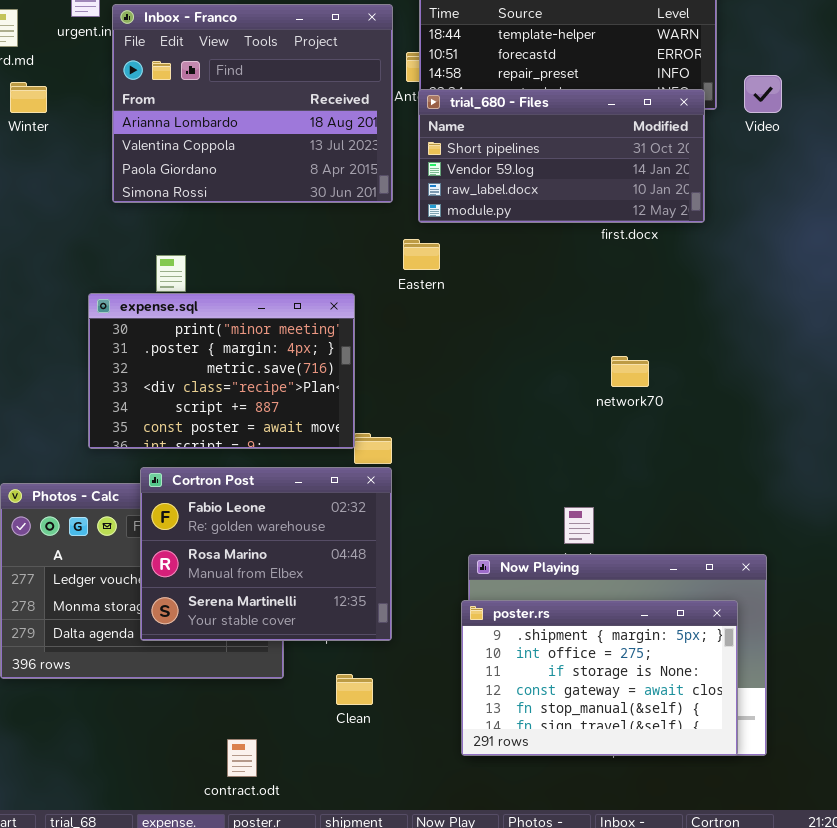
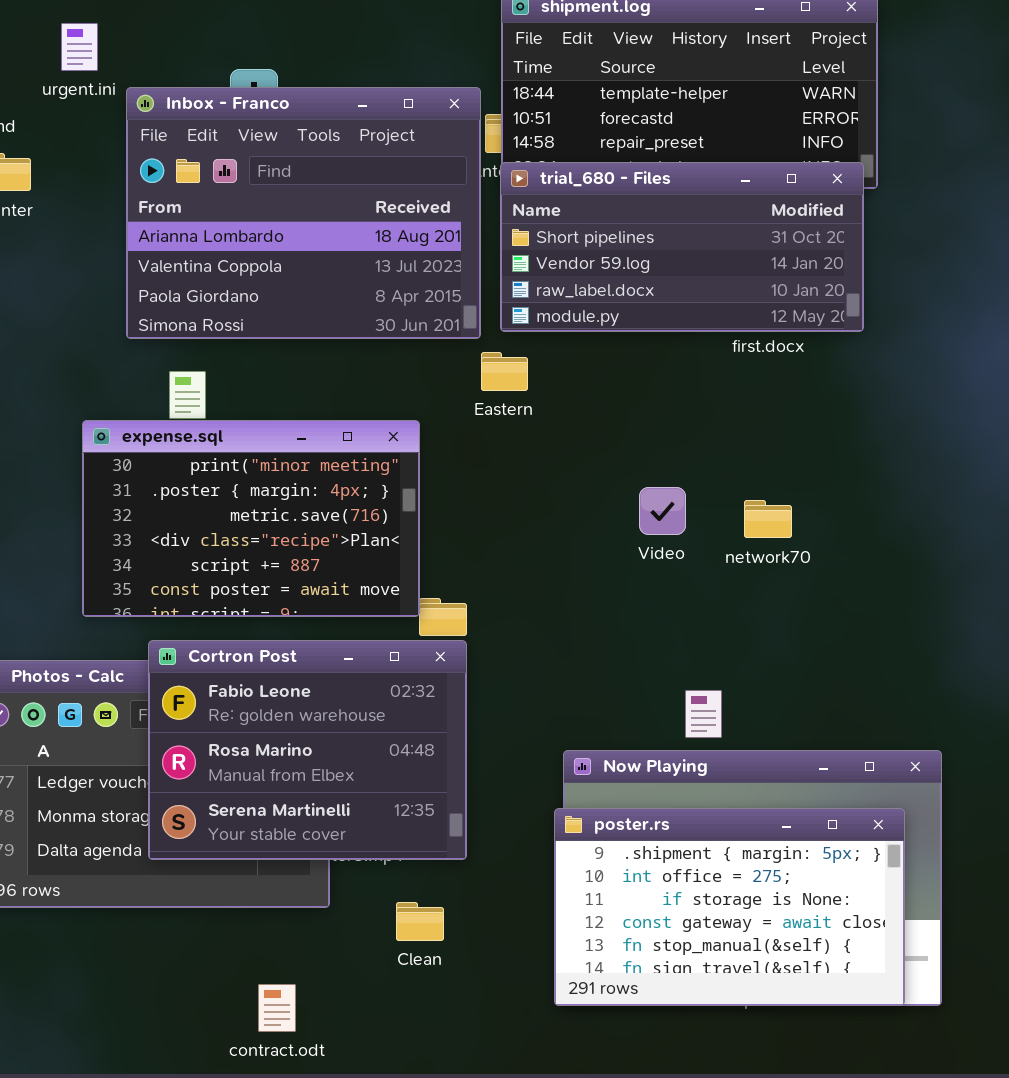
Inbox - Franco: [112,4,393,203] -> [126,87,481,339], moved
Video: [744,75,782,113] -> [639,487,686,535], moved

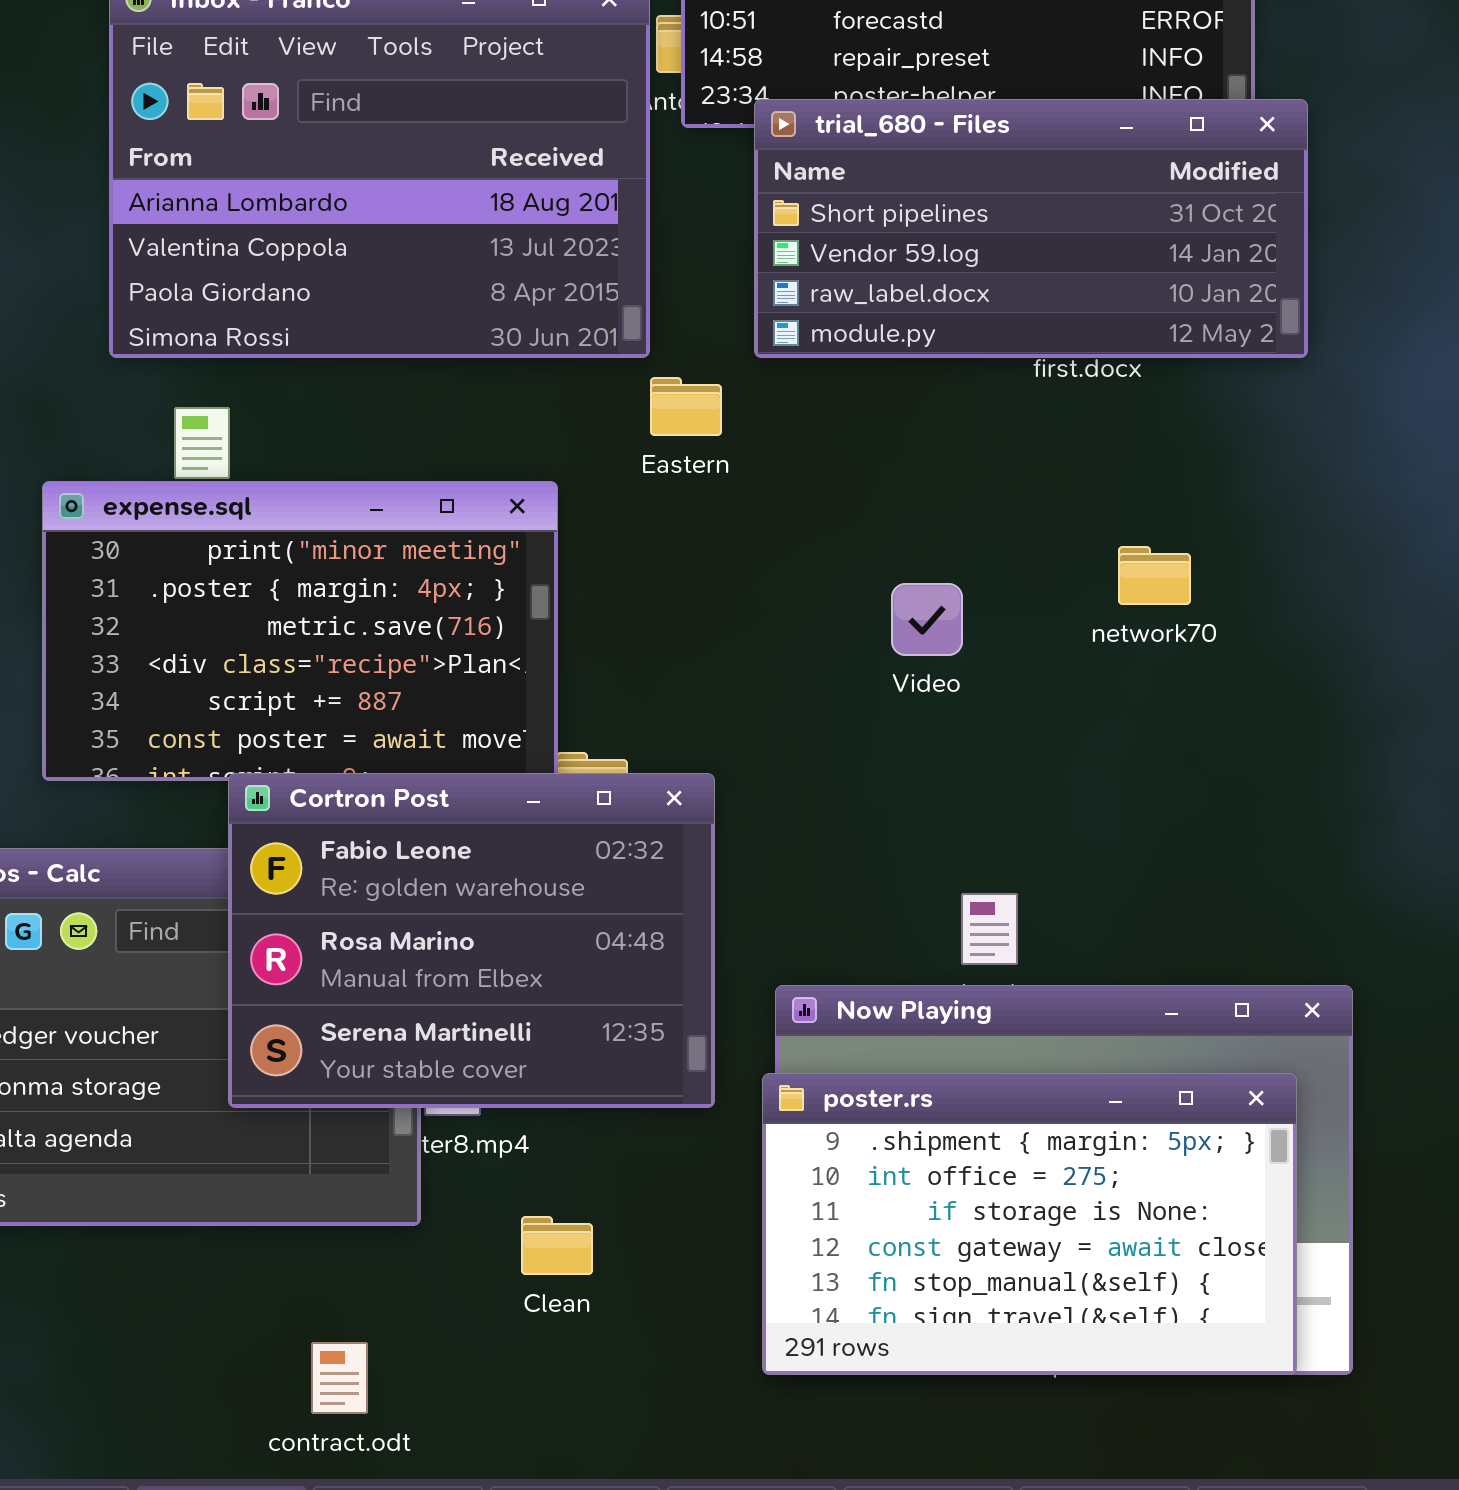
trial_680 - Files: [500,162,864,332] -> [754,99,1308,358], moved
network70: [744,500,792,538] -> [1118,546,1191,605], moved
Cortron Post: [148,640,467,860] -> [228,773,715,1108], moved

